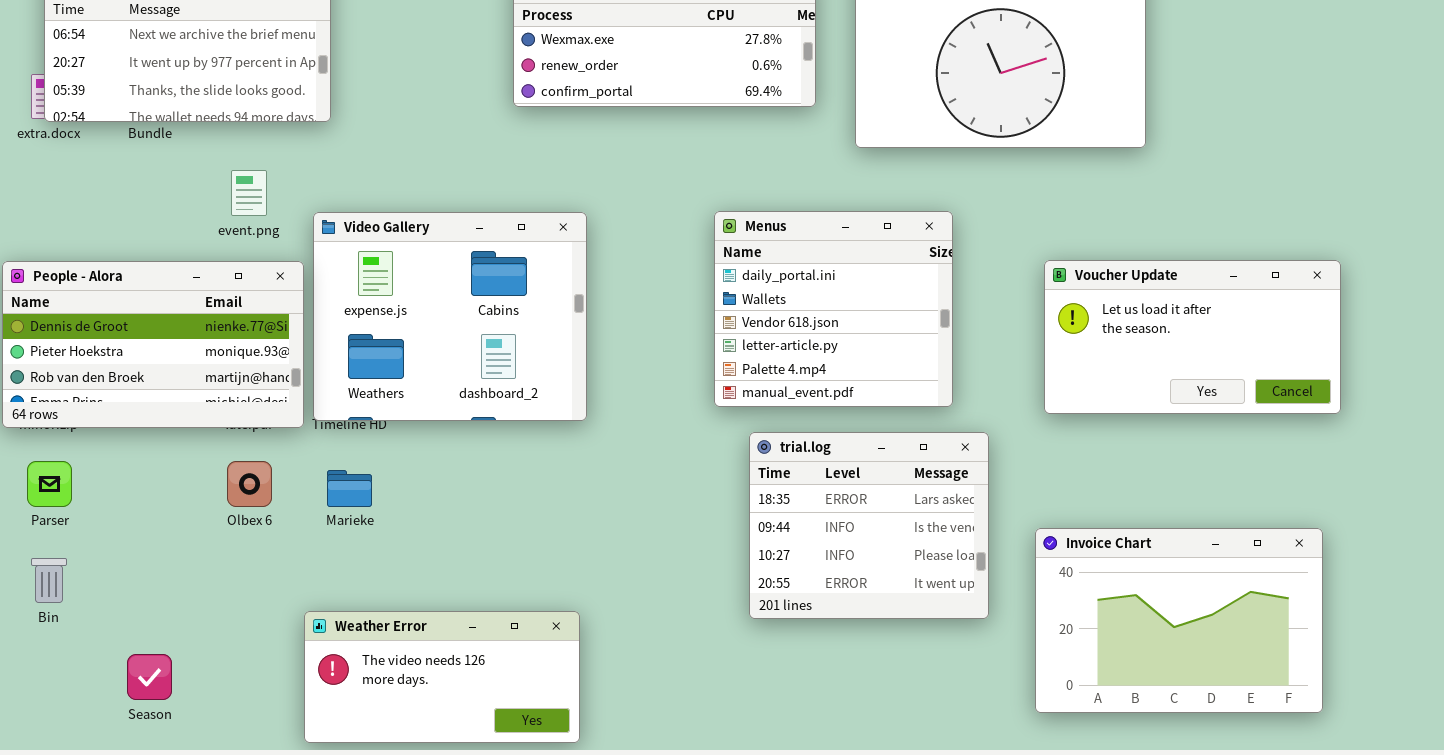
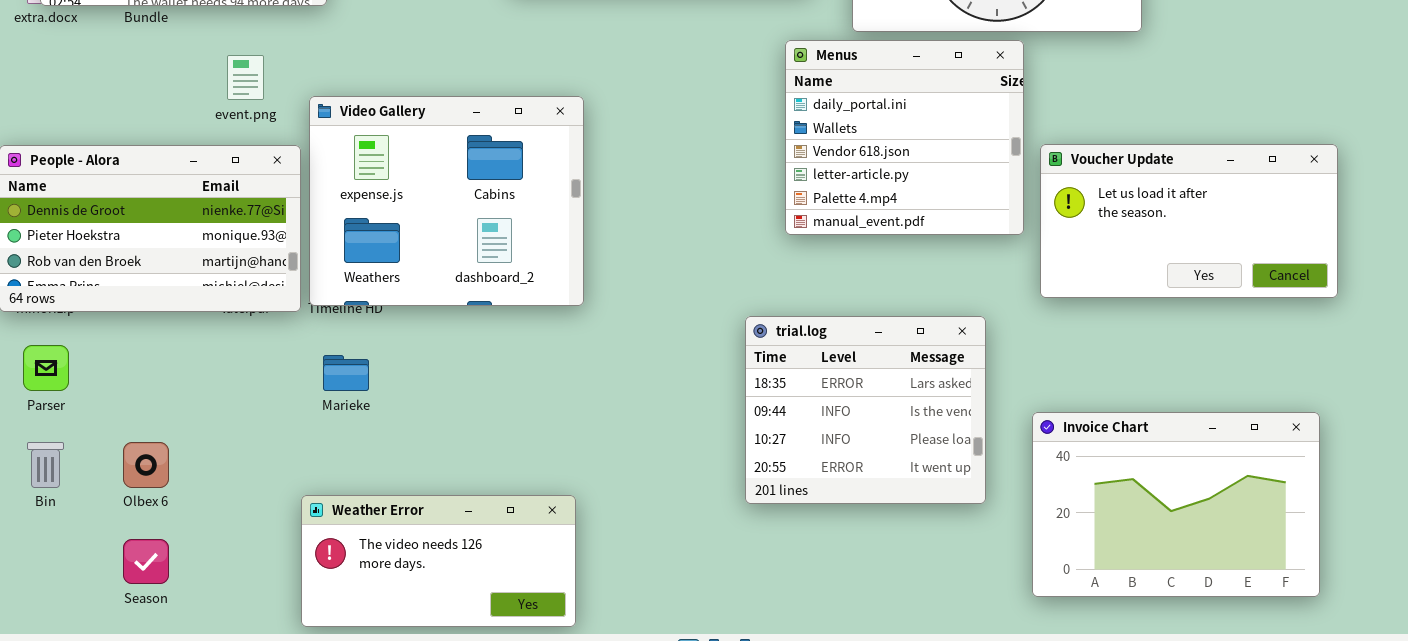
Menus: [714,211,953,407] -> [785,40,1024,235], moved
Olbex 6: [227,461,272,507] -> [123,442,169,488], moved

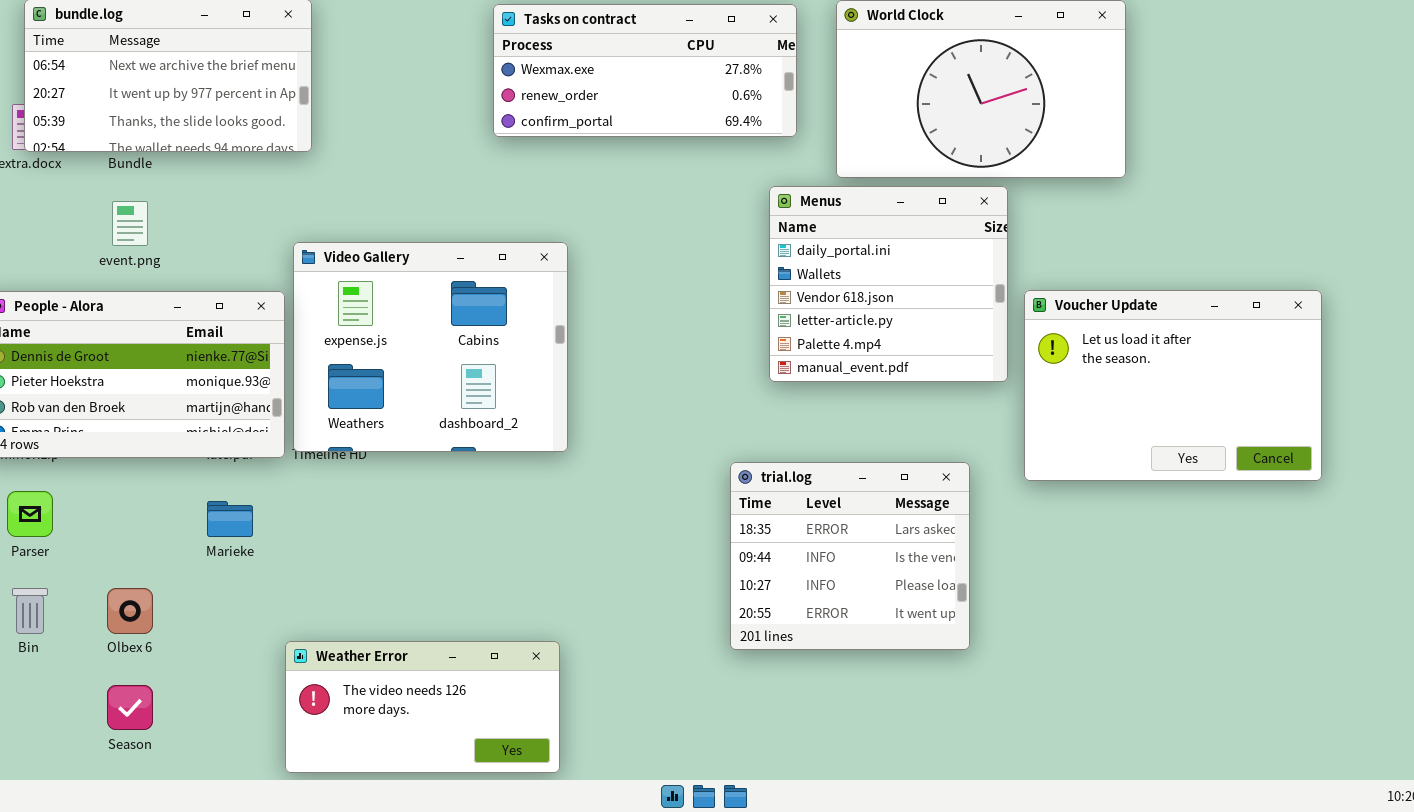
event.png: [227,55,264,100] -> [112,201,148,246], moved
Voucher Update: [1040,144,1338,298] -> [1024,290,1322,481], resized
Marieke: [323,355,369,391] -> [207,501,253,537], moved
Invoice Chart: [1032,412,1320,597] -> none, closed

